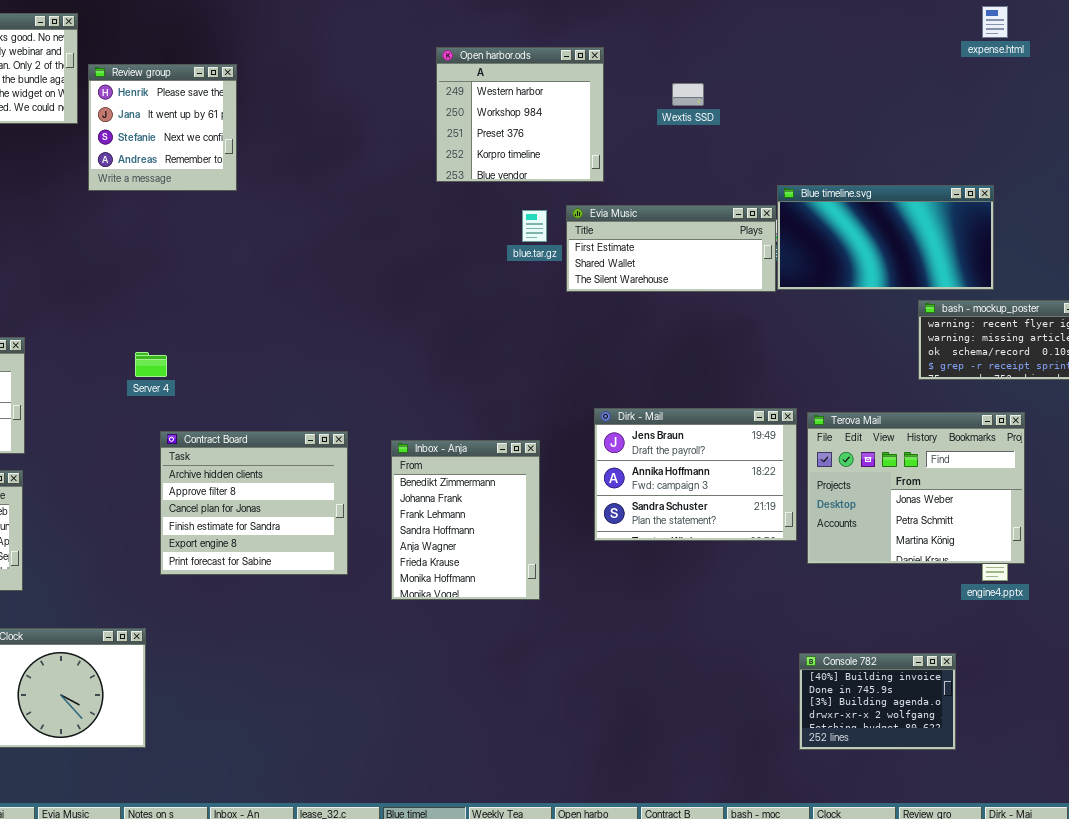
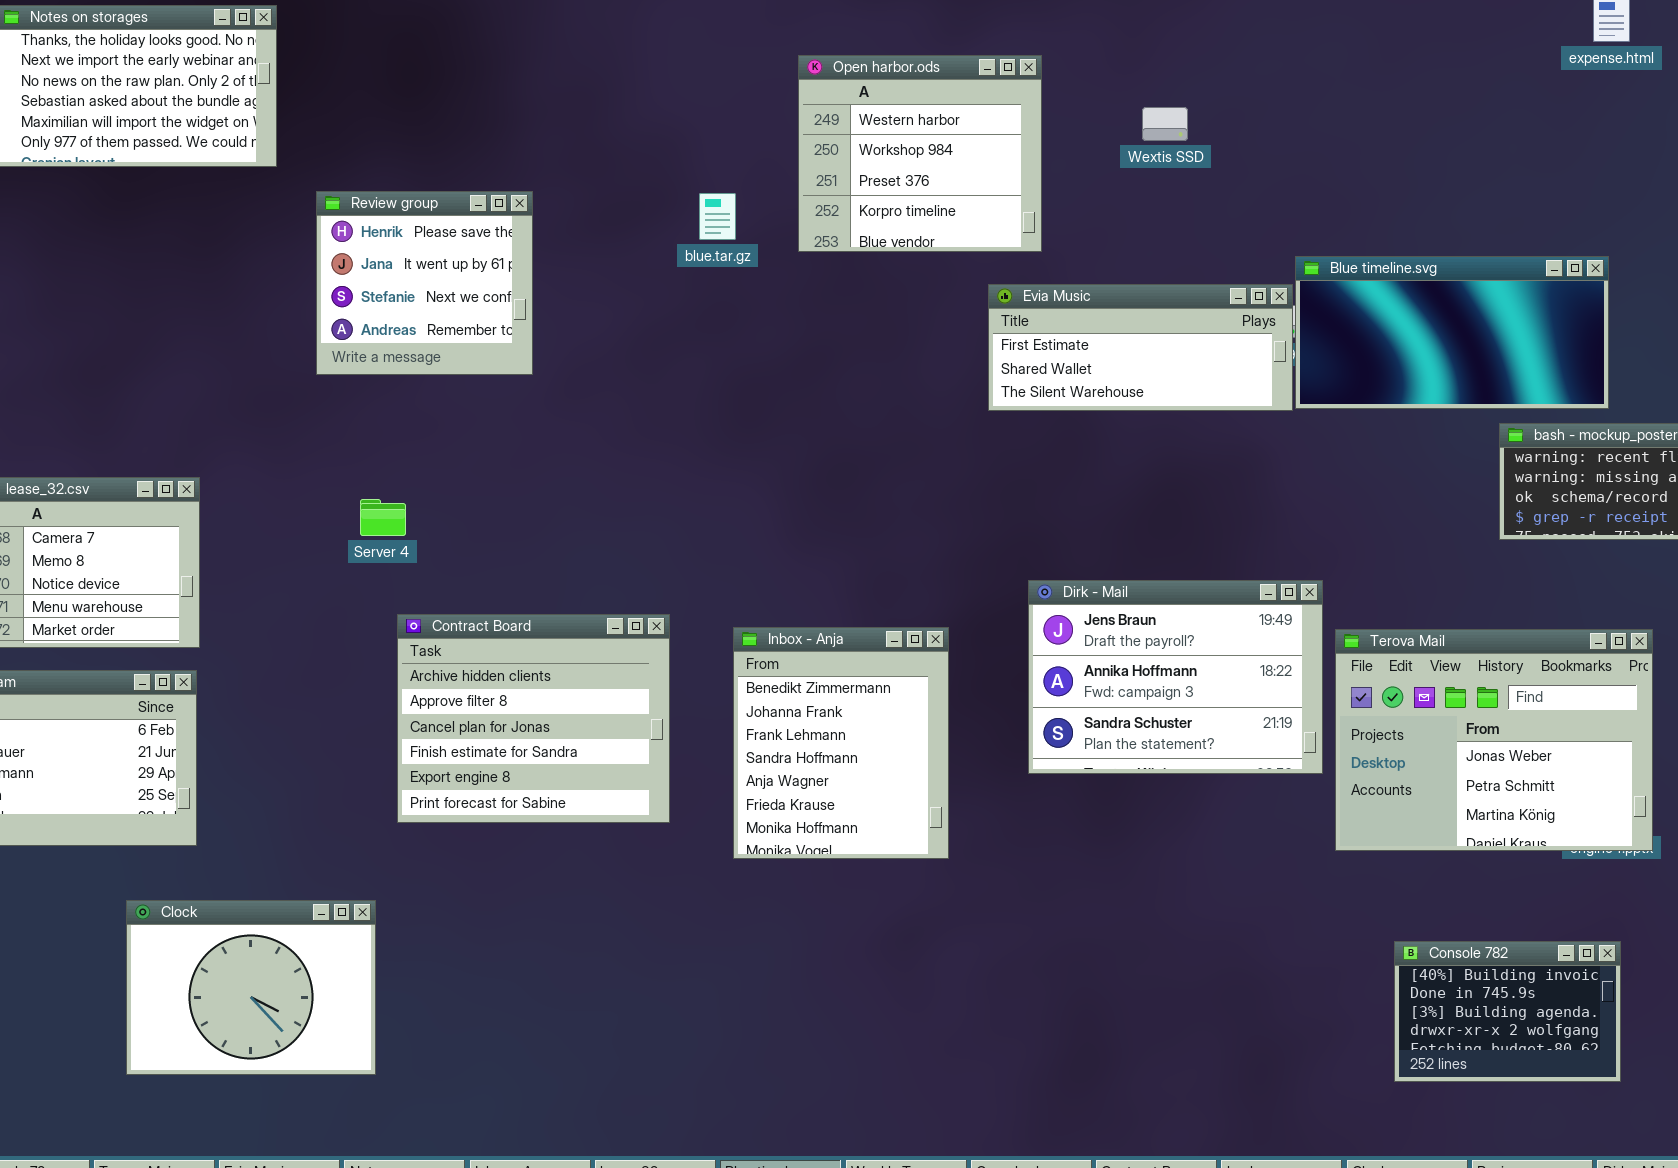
Review group: [88,64,237,191] -> [316,191,533,375], moved
blue.tar.gz: [522,210,547,242] -> [699,193,736,240], moved
Terova Mail: [807,412,1025,564] -> [1335,629,1653,851], moved
Console 782: [799,653,956,750] -> [1394,941,1621,1082], moved

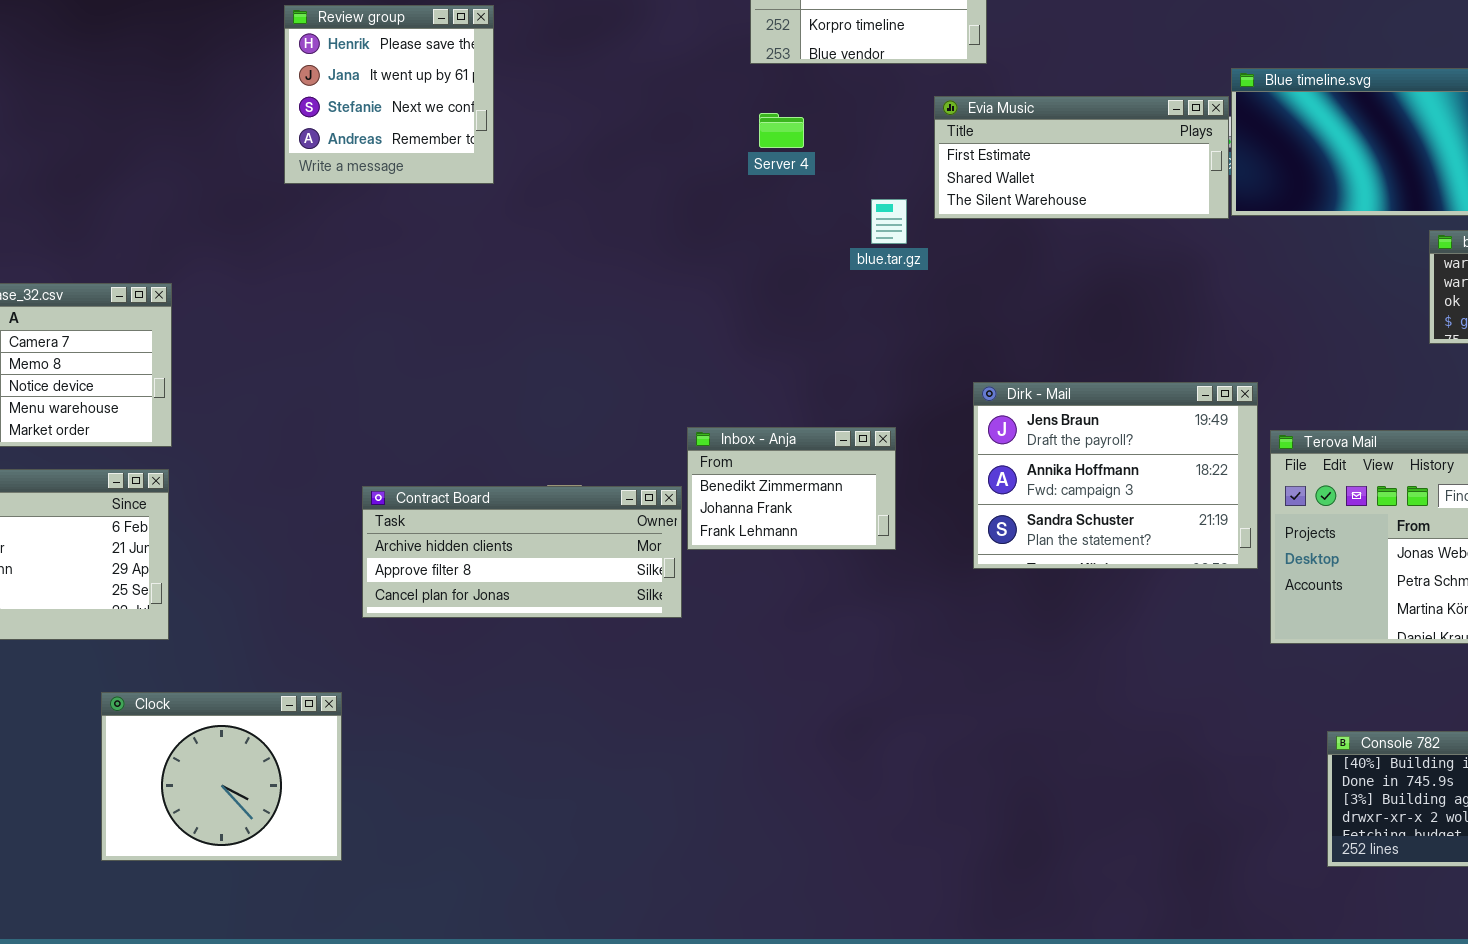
blue.tar.gz: [699,193,736,240] -> [871,199,907,244], moved
Server 4: [360,499,406,536] -> [759,113,804,148], moved
Contract Board: [397,614,670,823] -> [362,486,682,618], resized
Inbox - Anja: [733,627,949,859] -> [687,427,896,550], resized

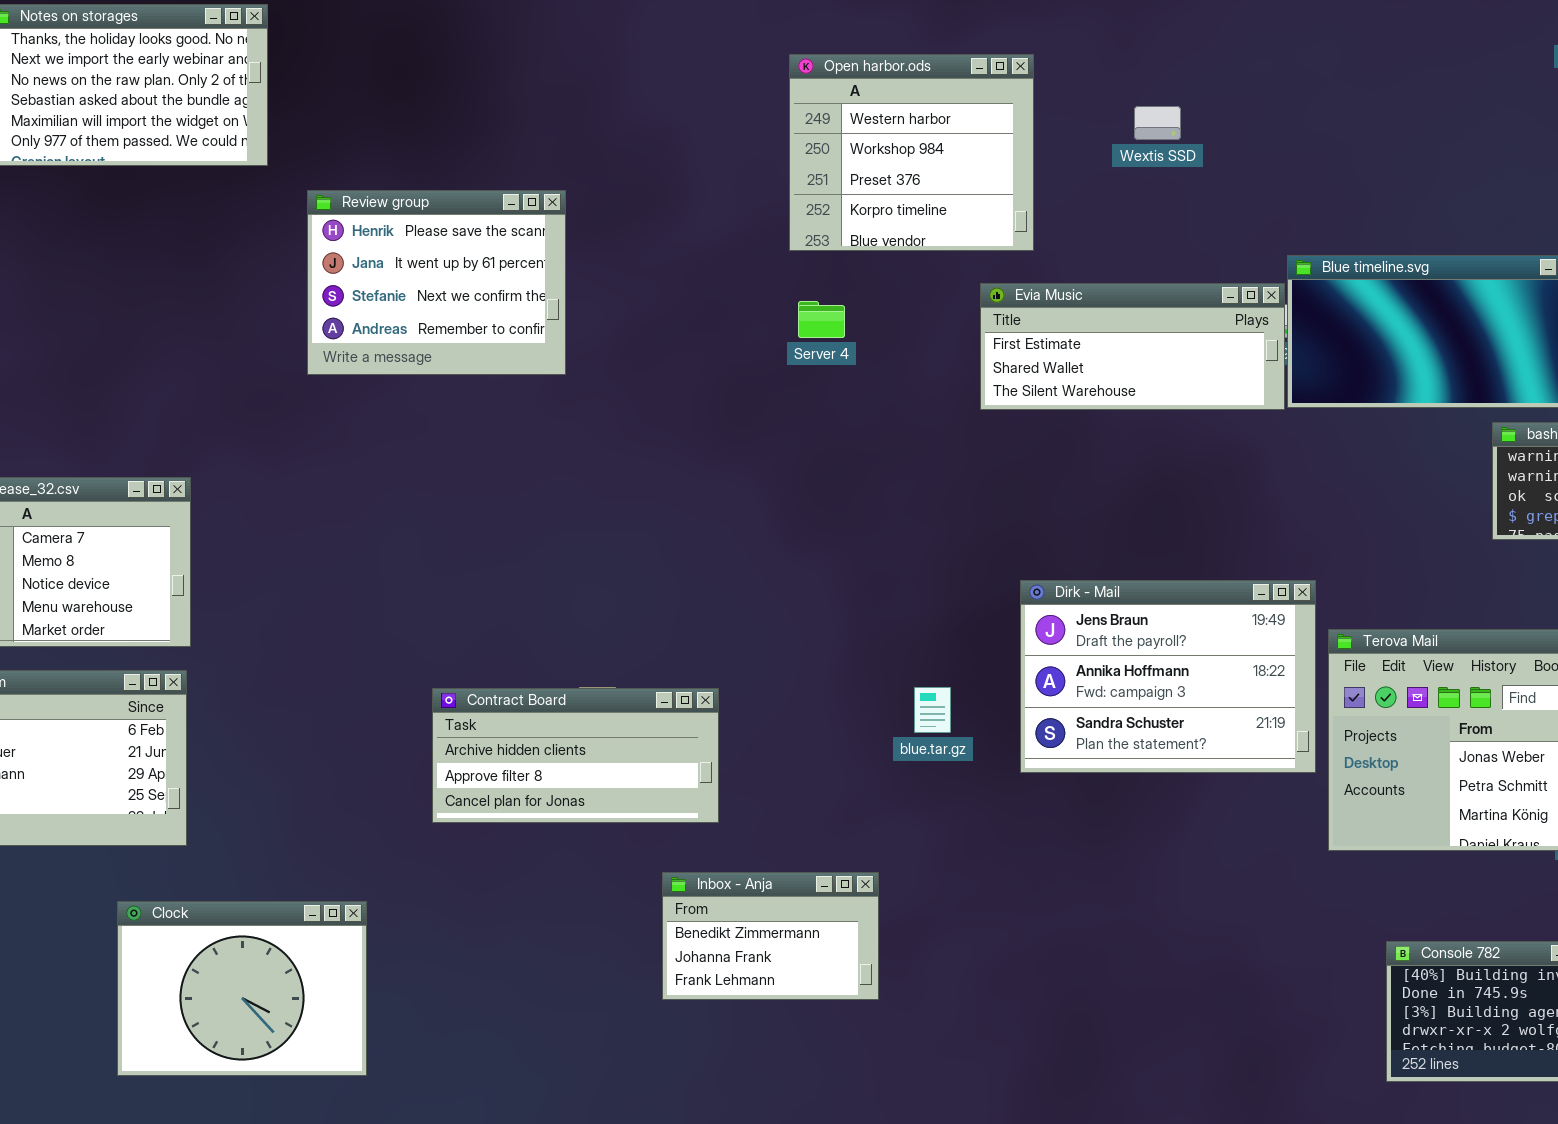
Review group: [284,5,494,184] -> [307,190,566,375], resized
blue.tar.gz: [871,199,907,244] -> [914,687,951,733], moved
Inbox - Anja: [687,427,896,550] -> [662,872,879,1000], moved
Contract Board: [362,486,682,618] -> [432,688,719,823], resized

